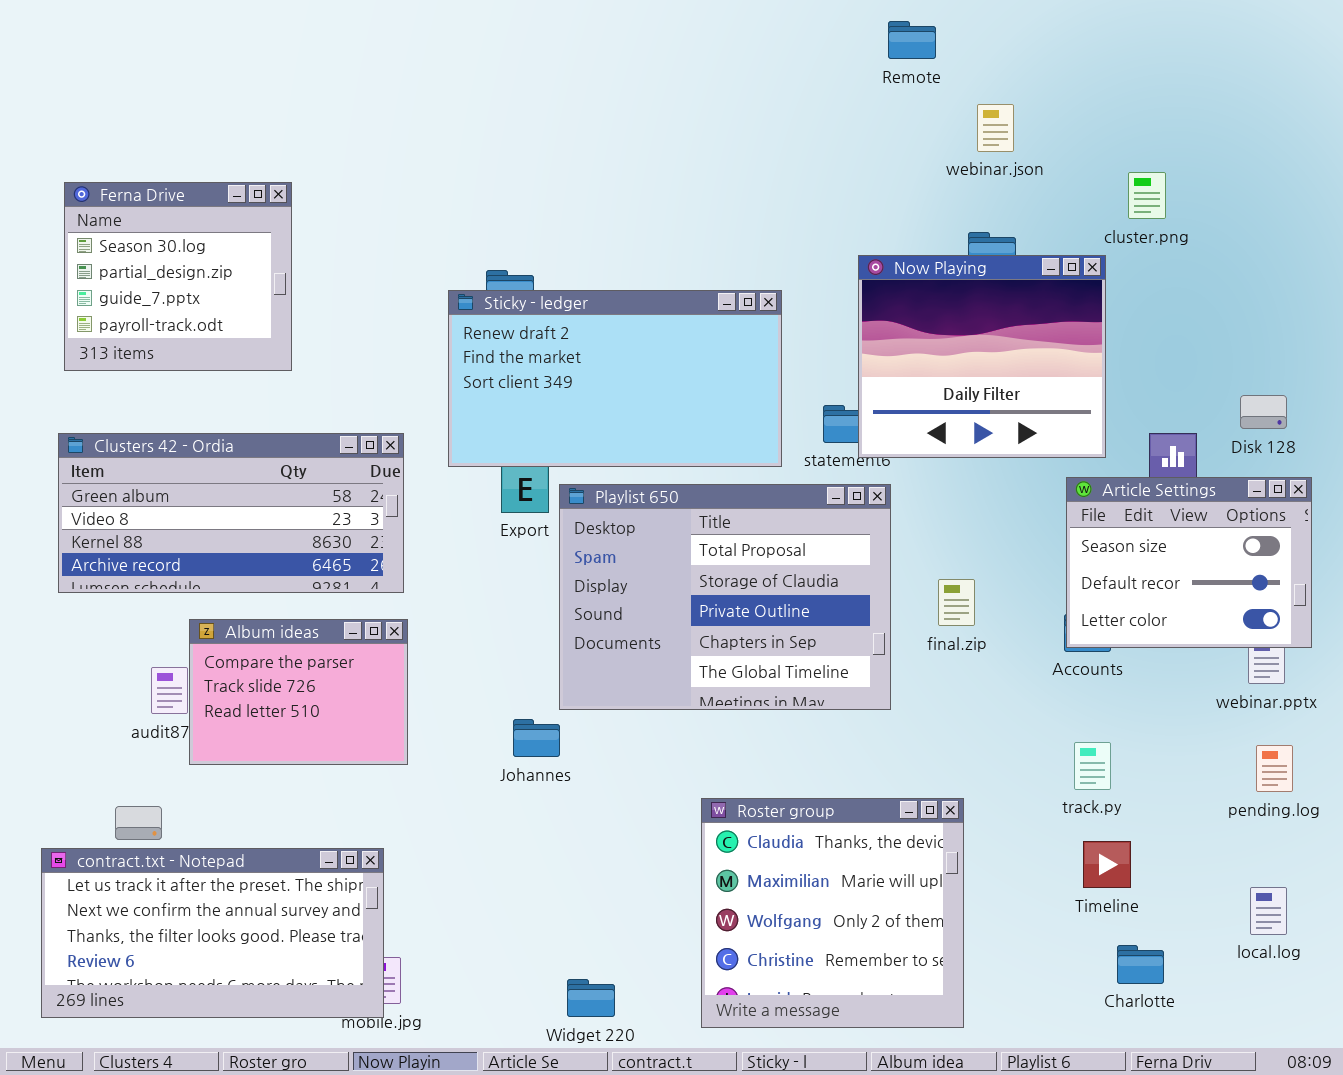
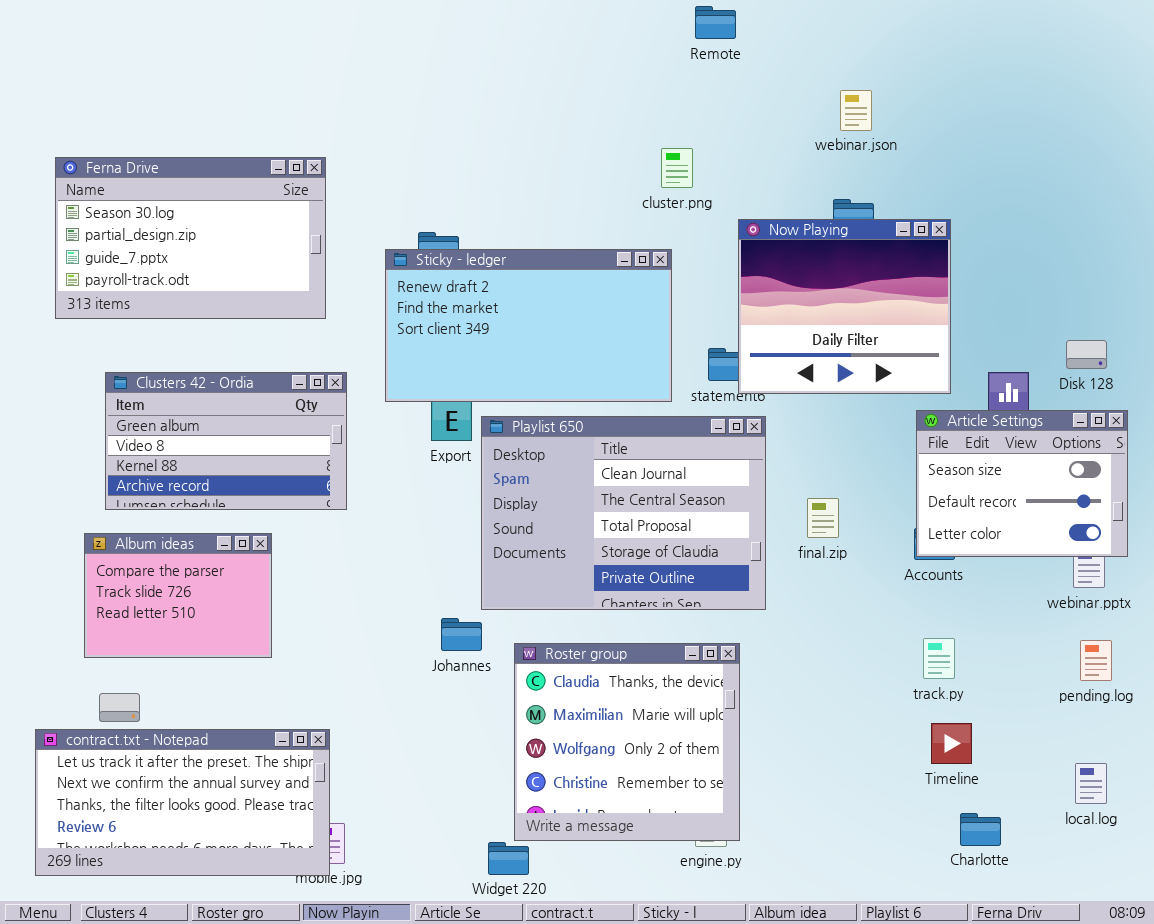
Remote: [888,21,936,59] -> [695,6,736,39], moved
cluster.png: [1128,172,1166,219] -> [661,148,693,188], moved
Ferna Drive: [64,182,292,371] -> [55,157,326,319], resized
Clusters 42 - Ordia: [58,433,404,593] -> [105,372,347,510], resized
Playlist 650: [559,484,891,710] -> [481,416,766,610], scrolled up 2 rows
Album ideas: [189,619,408,765] -> [84,533,272,658], moved
Roster group: [701,798,964,1028] -> [514,643,740,841], moved

